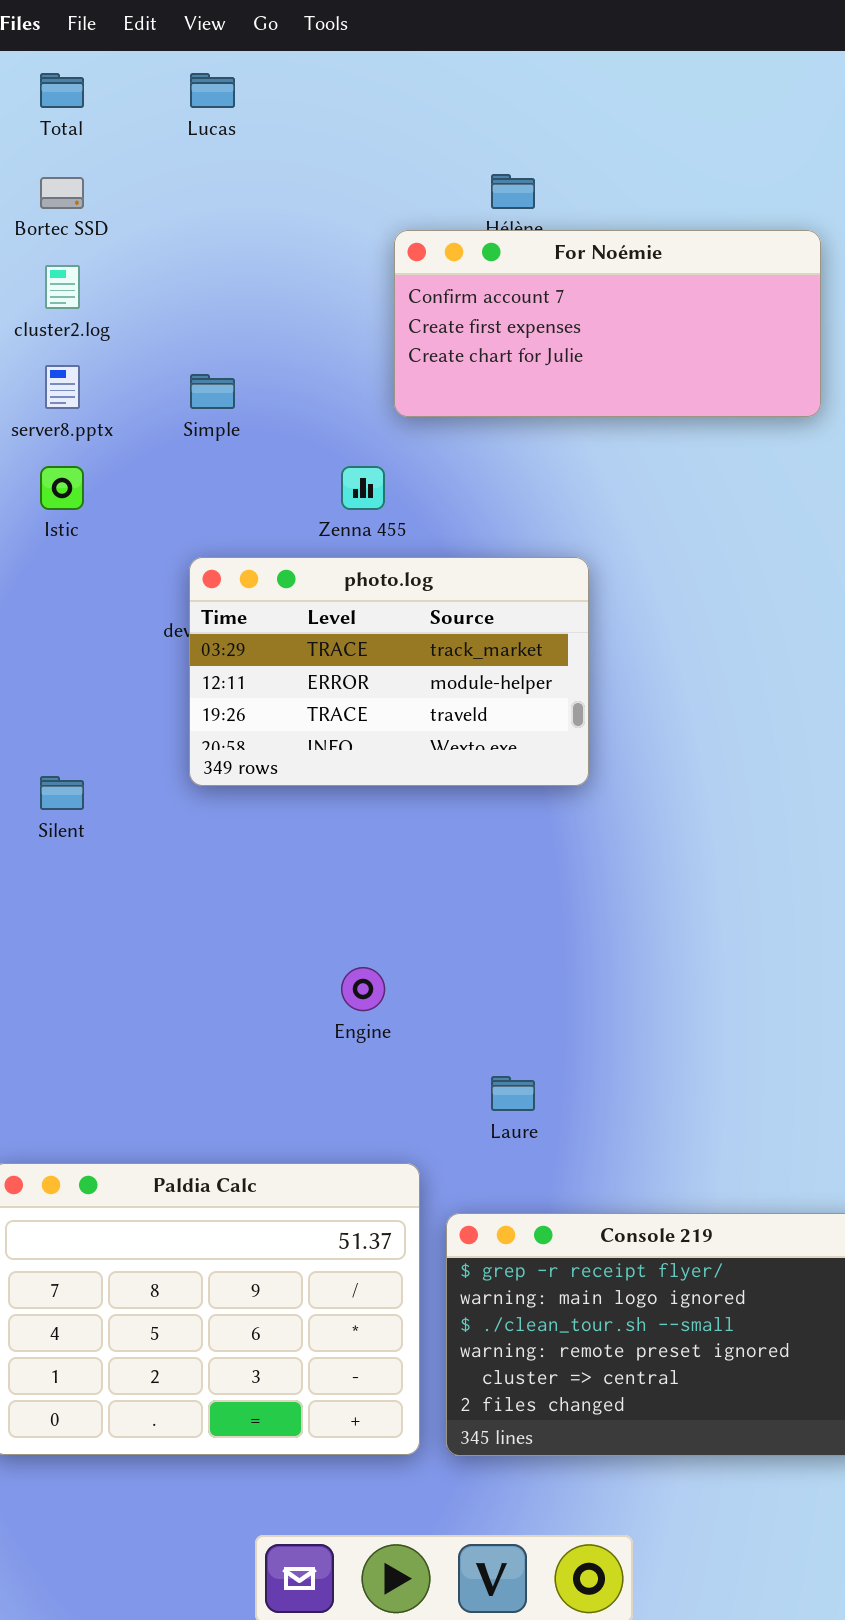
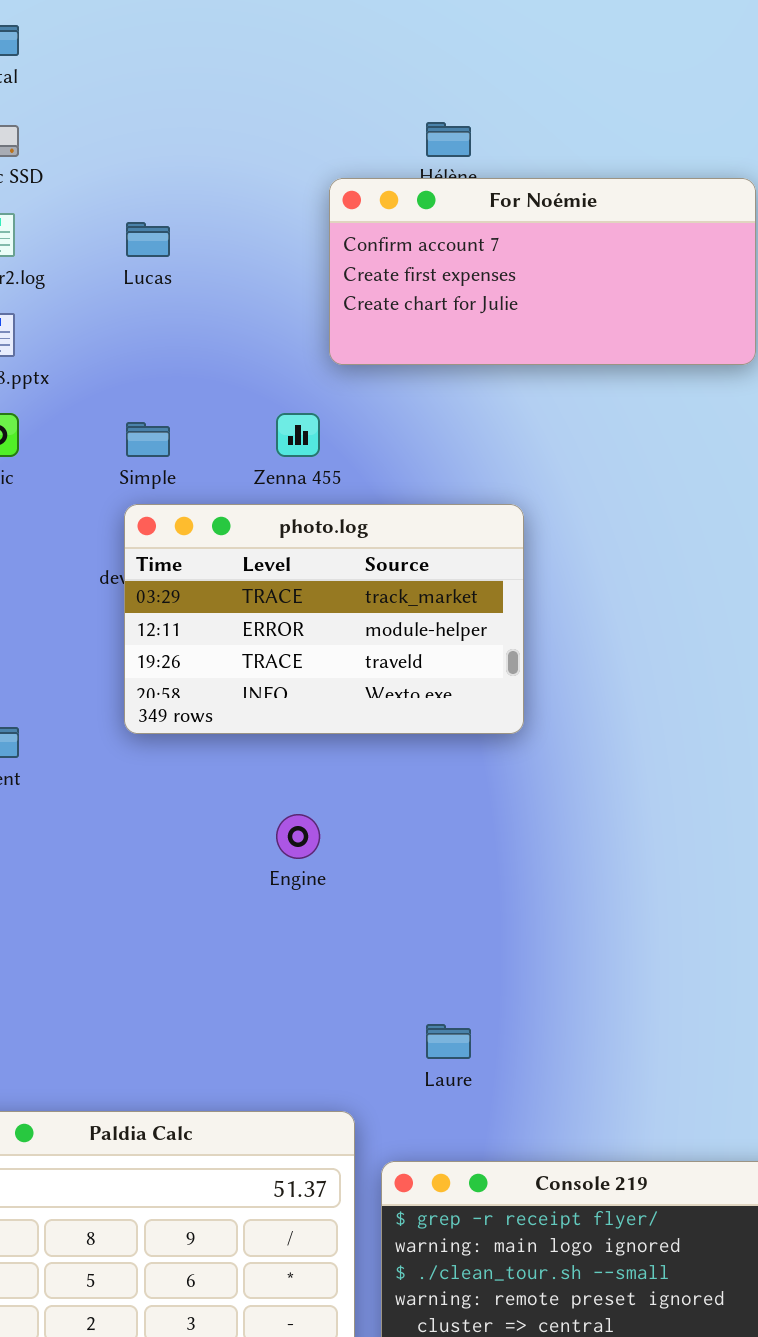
Lucas: [190,73,235,108] -> [126,222,170,257], moved
Simple: [190,374,235,409] -> [126,422,170,457], moved
Engine: [341,967,385,1011] -> [276,814,320,859], moved

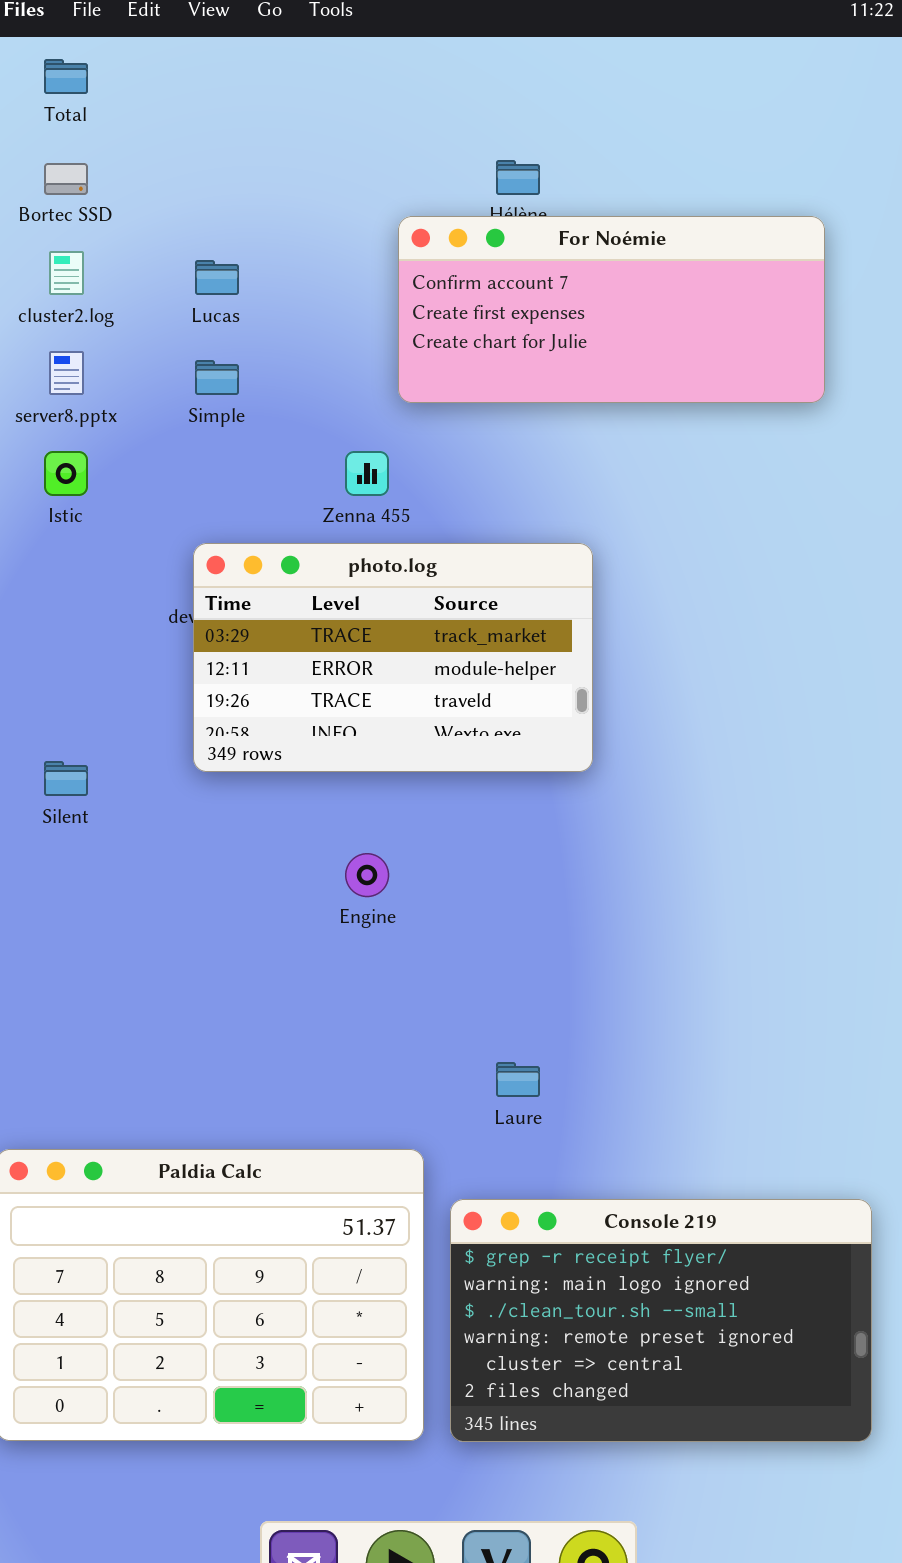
Simple: [126,422,170,457] -> [195,360,239,395], moved

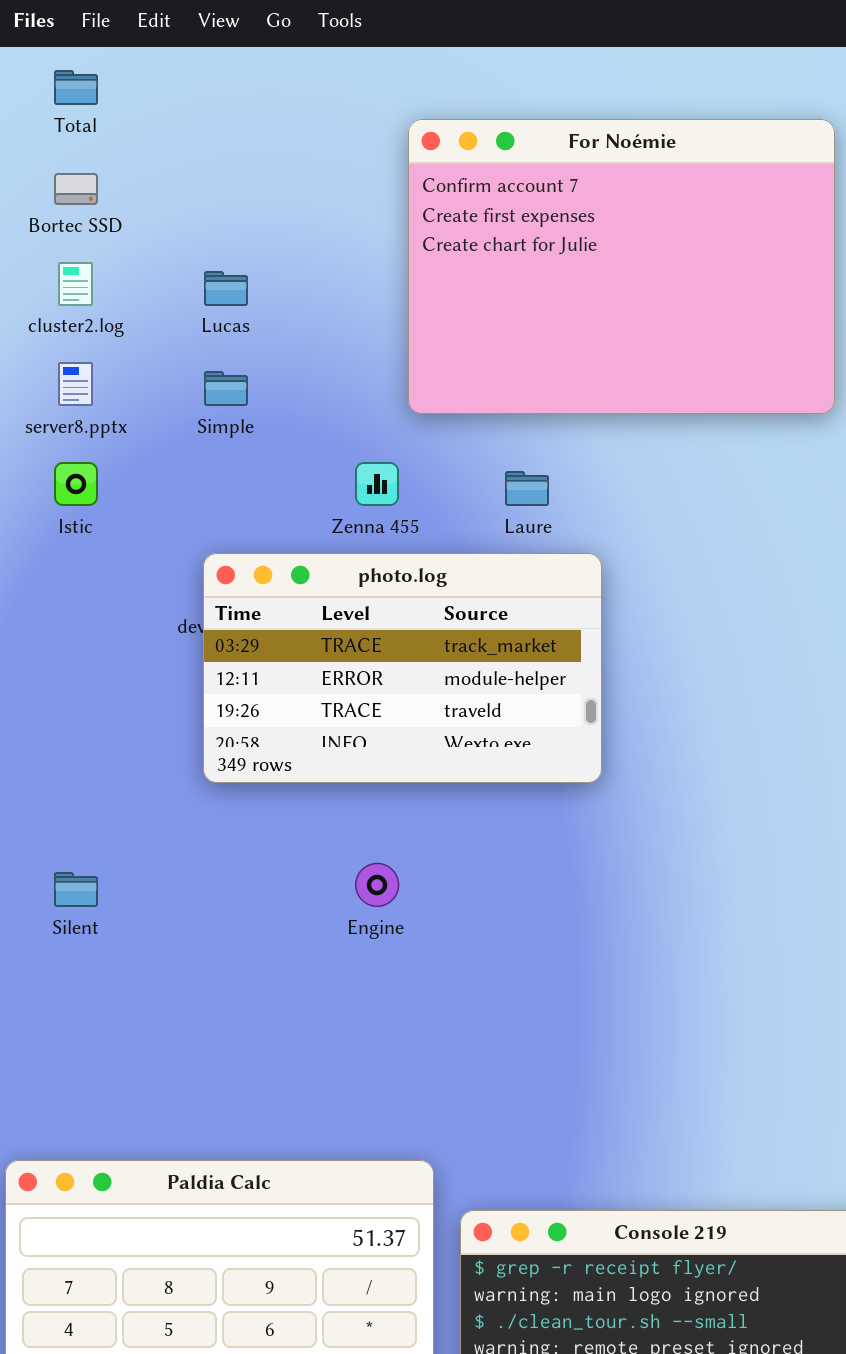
For Noémie: [398,216,825,403] -> [408,119,835,414], resized
Silent: [44,761,88,796] -> [54,872,98,907], moved
Laure: [496,1062,540,1097] -> [505,471,549,506], moved

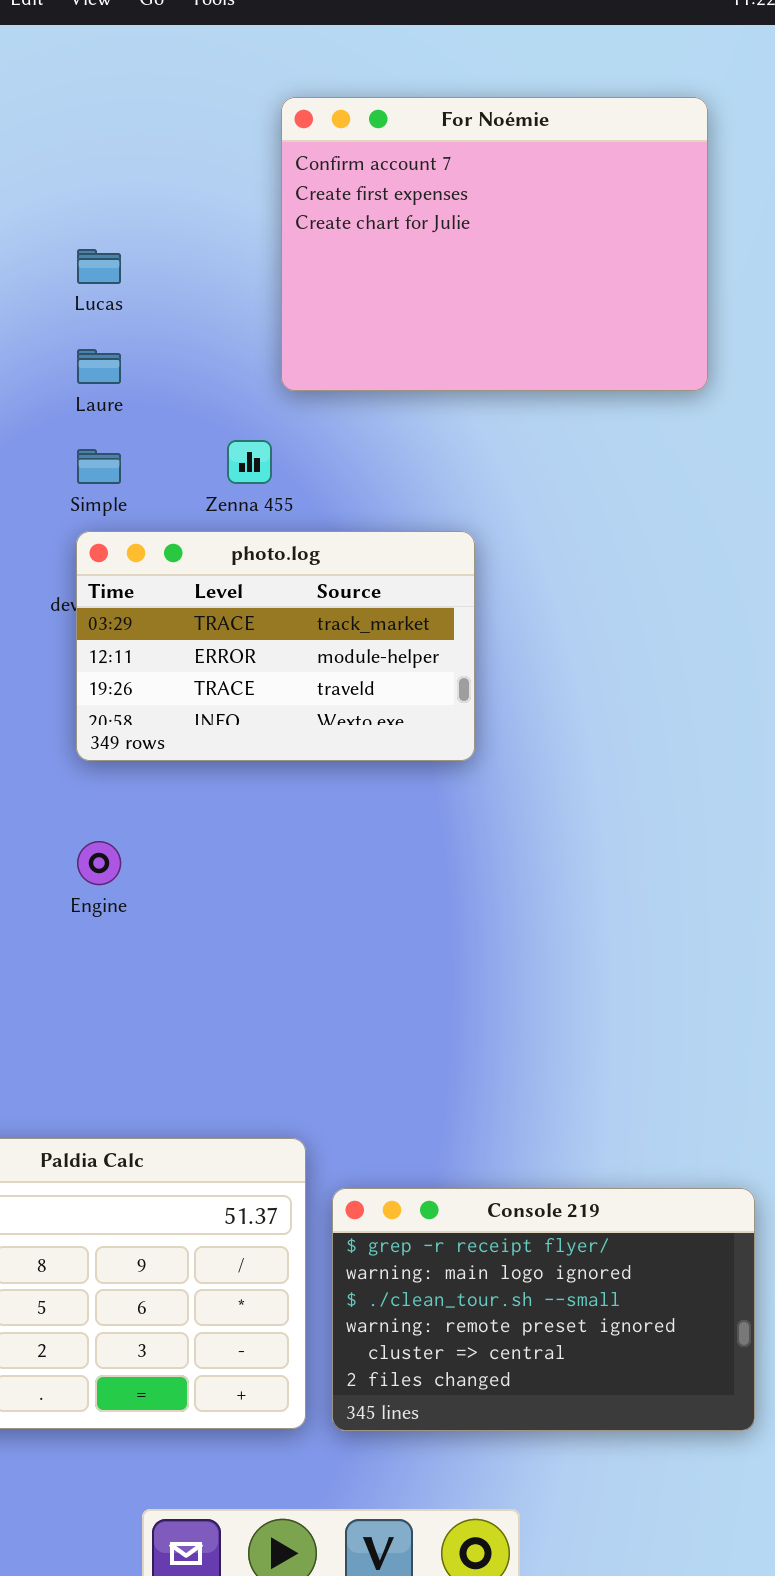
Simple: [204,371,248,406] -> [77,449,121,484], moved
Laure: [505,471,549,506] -> [77,349,121,384], moved
Engine: [355,863,399,907] -> [77,841,121,885], moved

